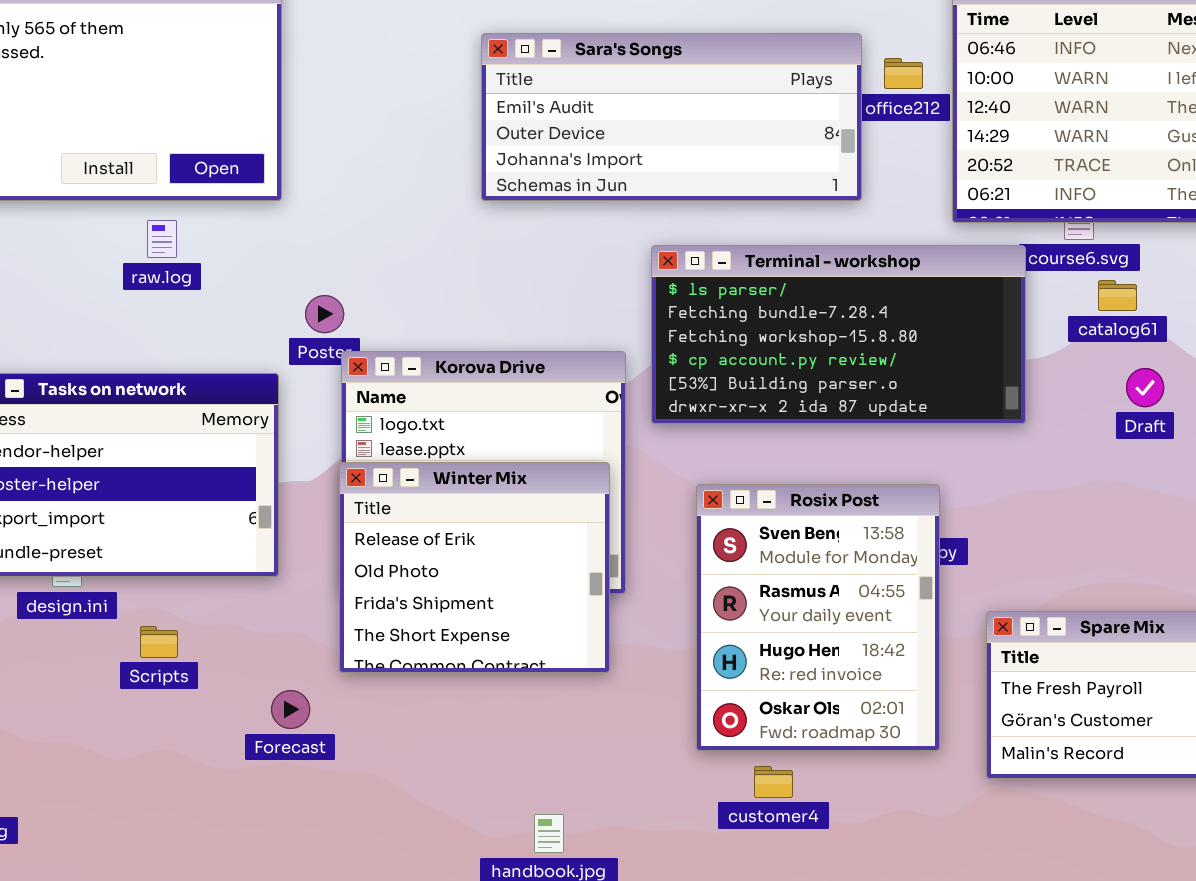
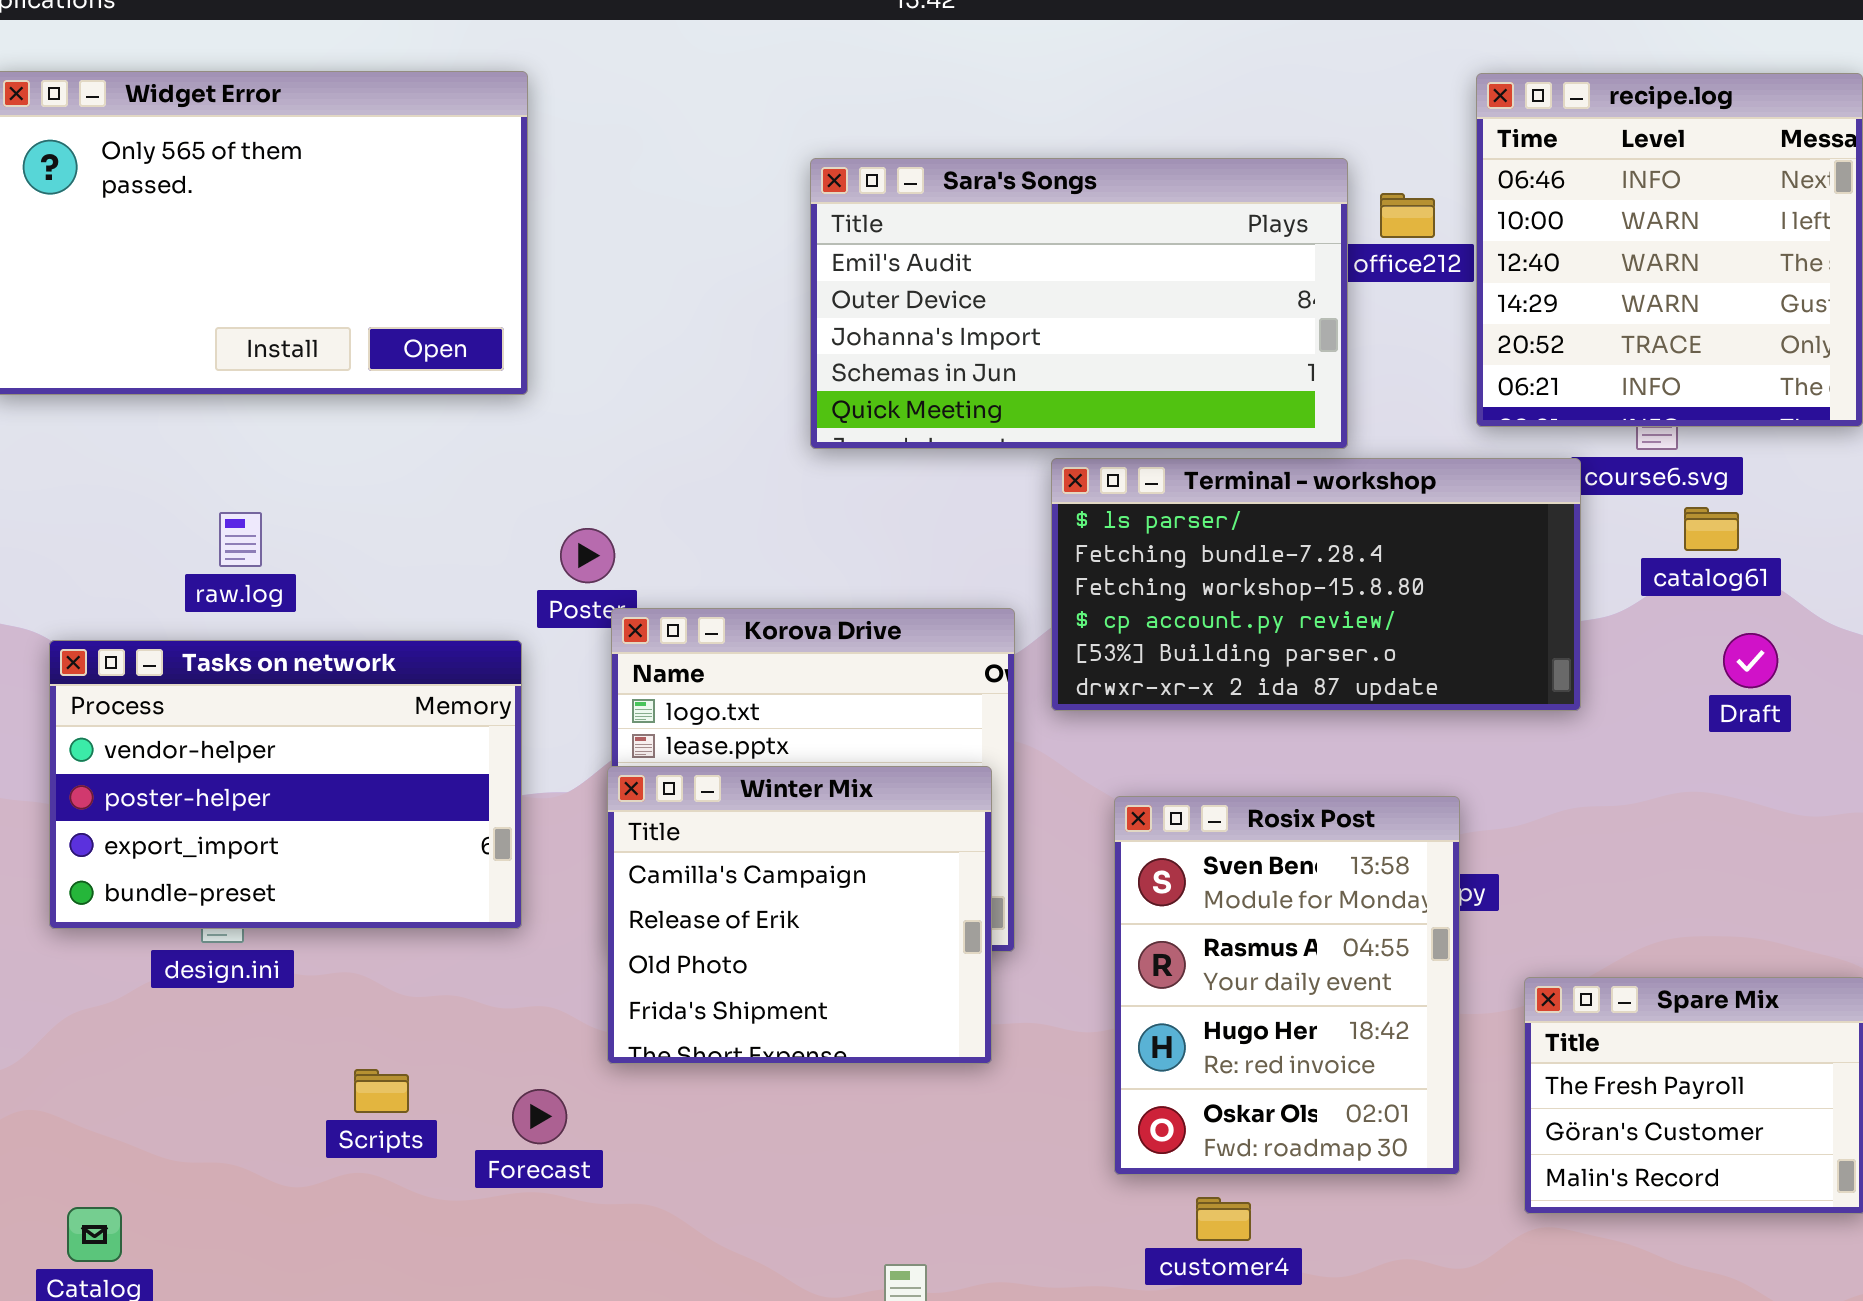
Sara's Songs: [481,33,862,201] -> [810,158,1348,449], resized
raw.log: [147,220,177,258] -> [219,512,262,567], moved
Winter Mix: [339,462,610,673] -> [607,766,992,1064], scrolled up 1 row
Scripts: [140,626,178,658] -> [354,1069,409,1113], moved

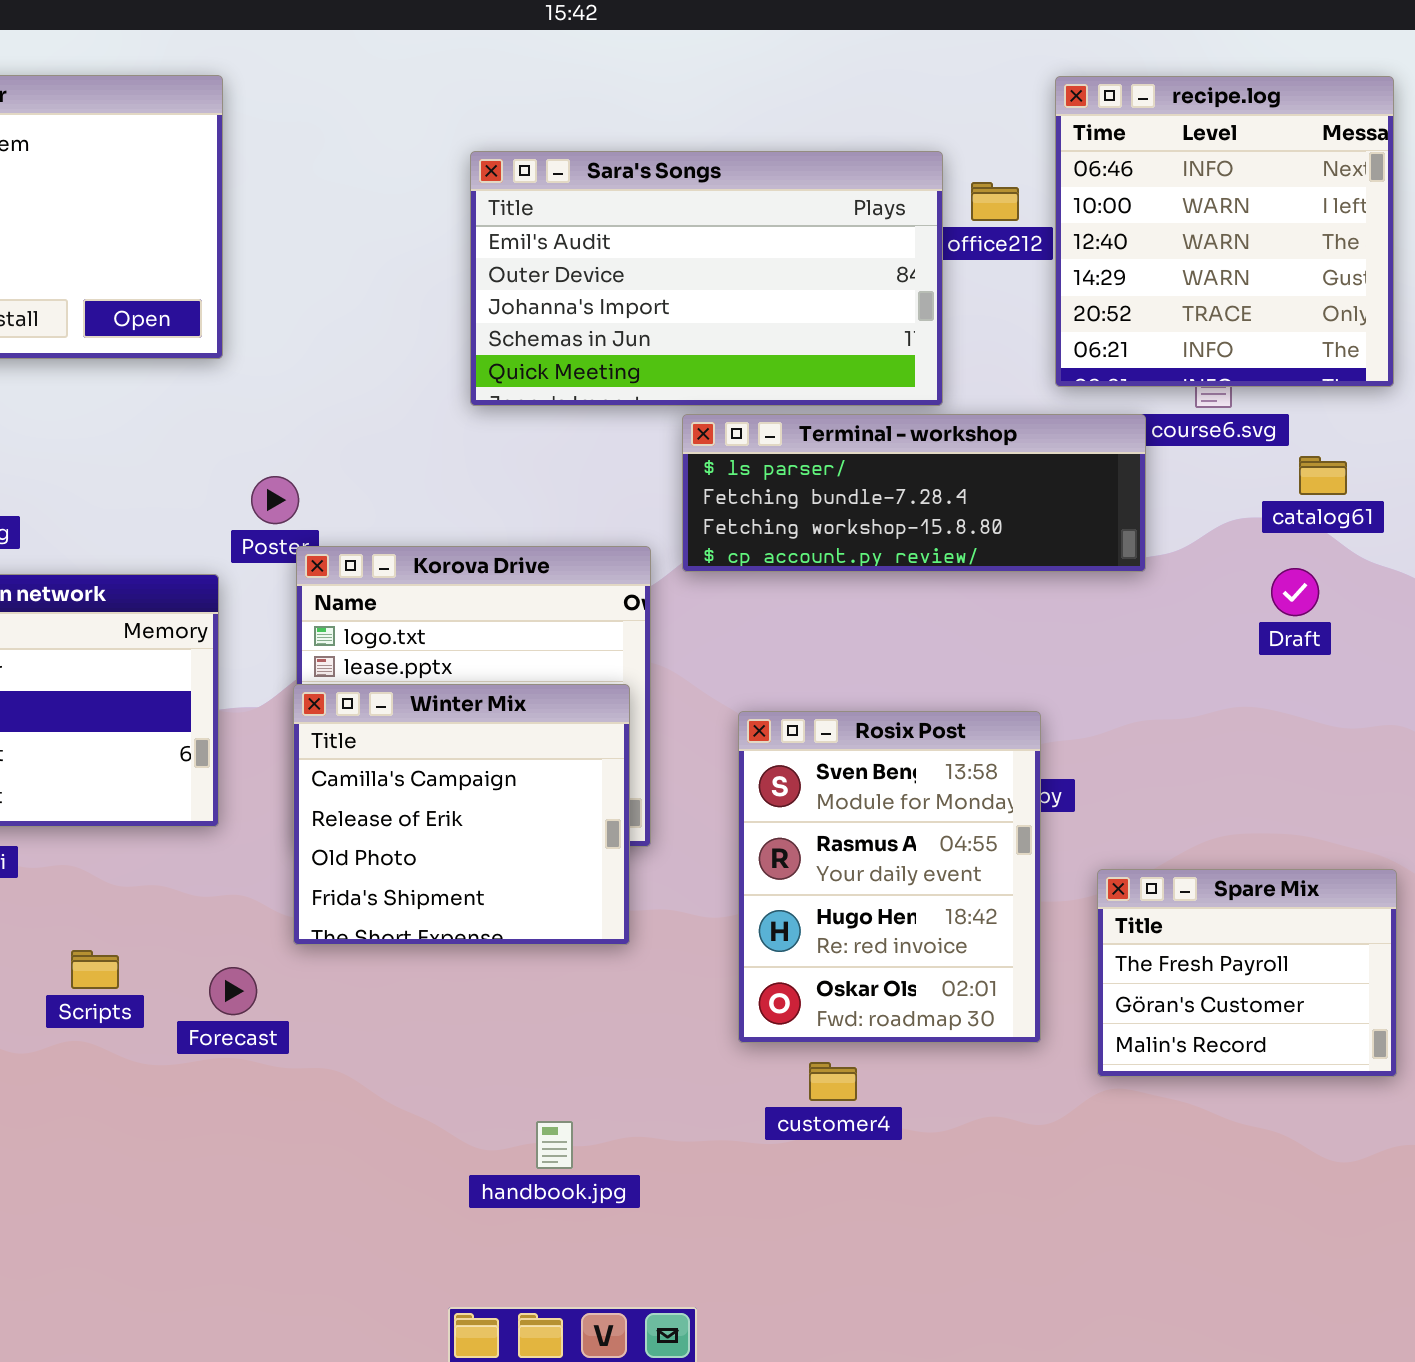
Terminal - workshop: [1051,458,1581,711] -> [682,414,1146,572], resized
catalog61: [1684,507,1739,551] -> [1299,456,1347,495], moved

